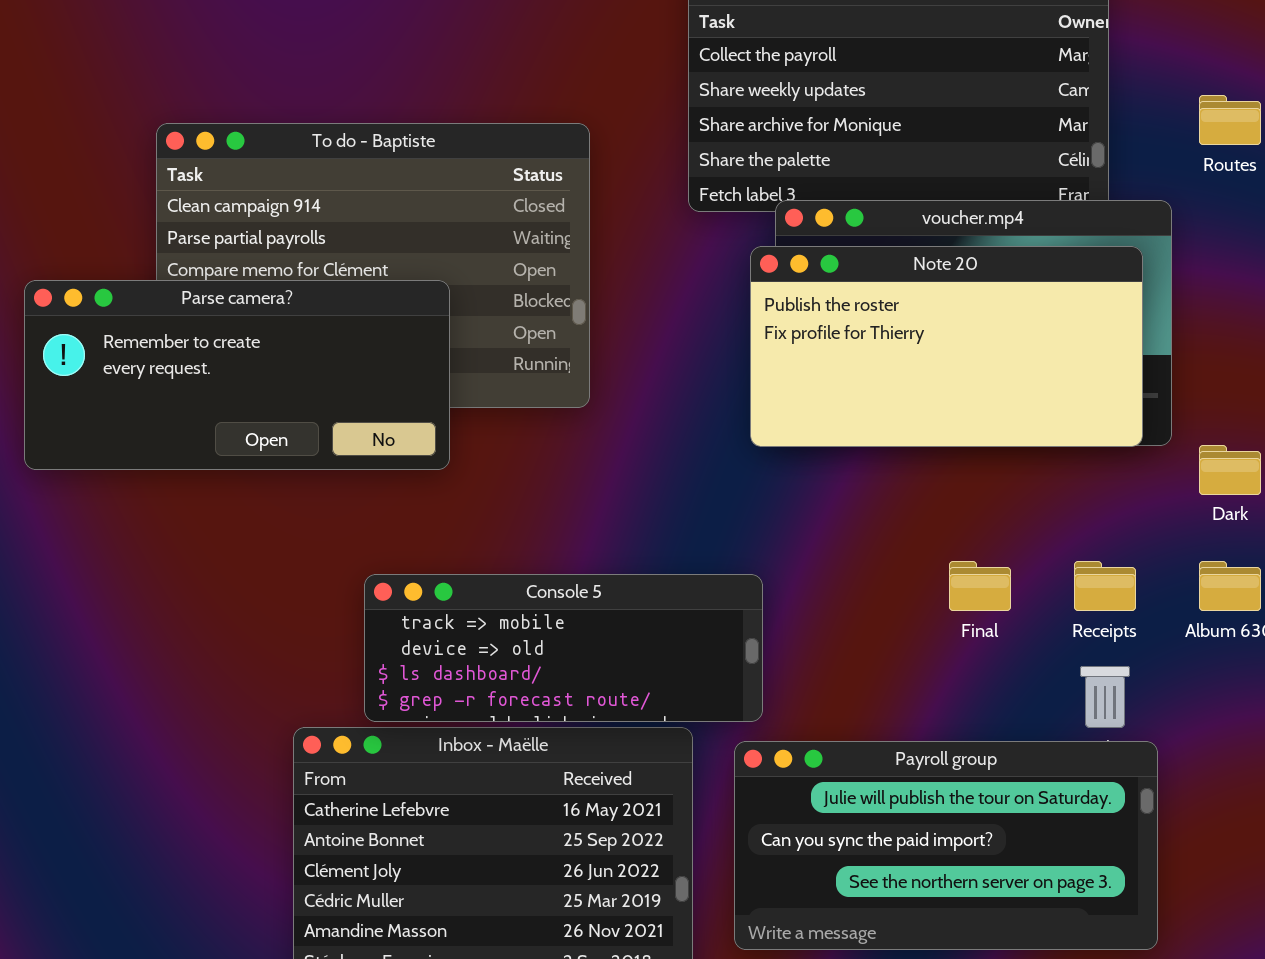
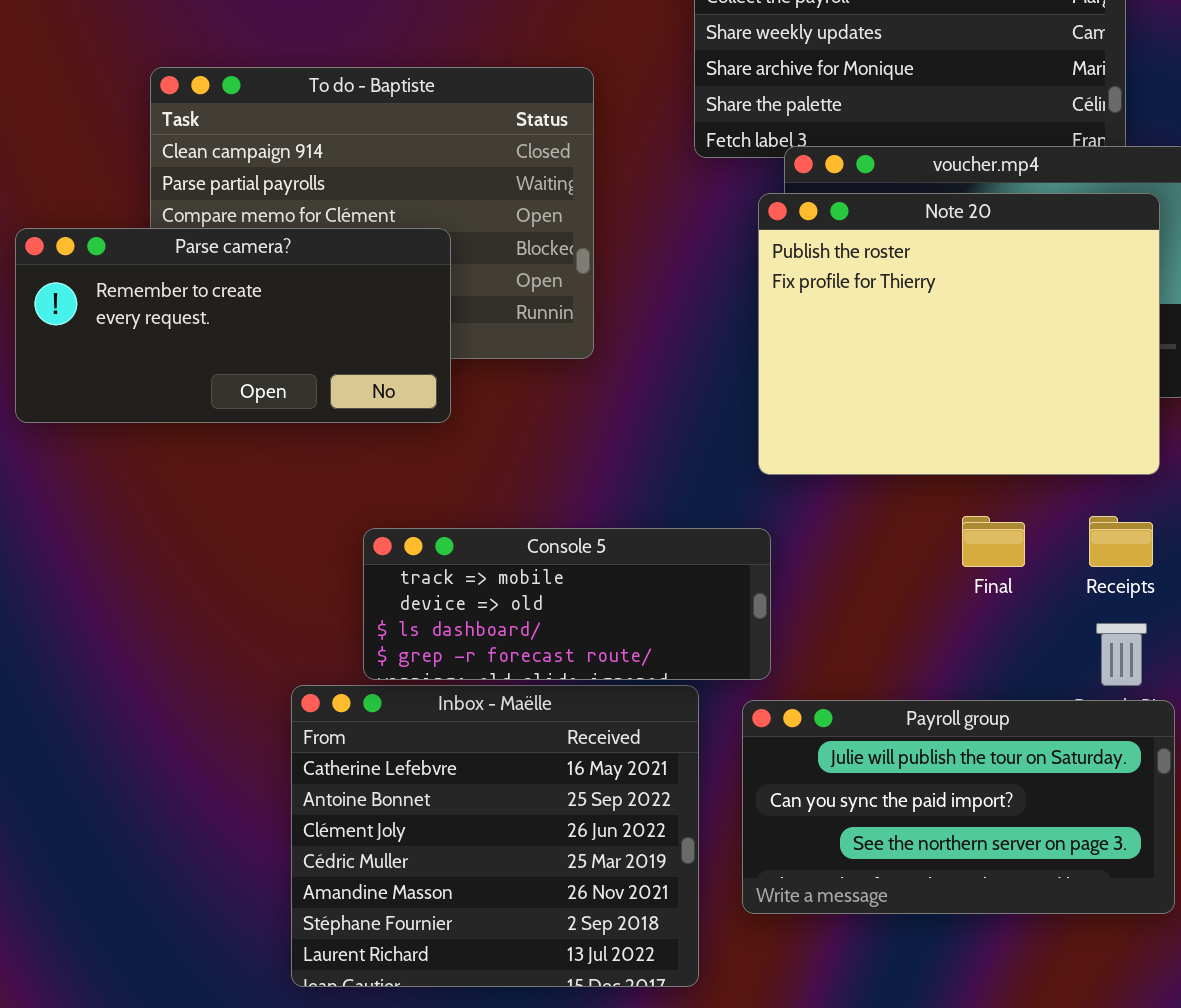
Note 20: [750,246,1143,447] -> [758,193,1160,475], resized

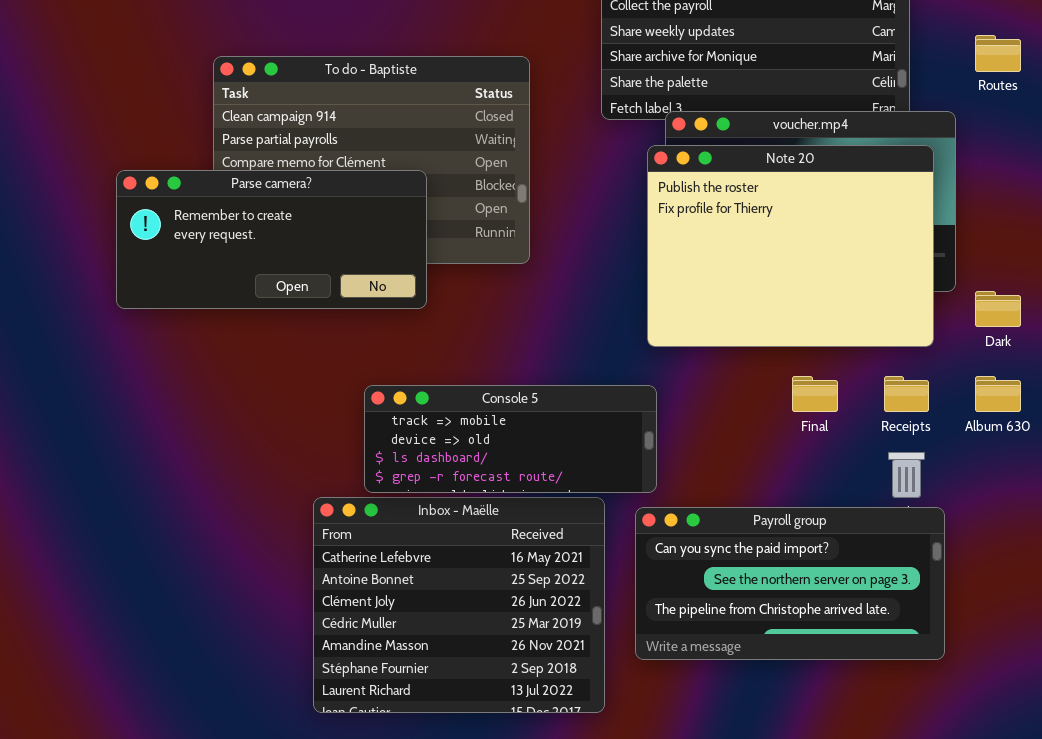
Payroll group: [742,700,1175,914] -> [635,507,945,660], scrolled down 1 row

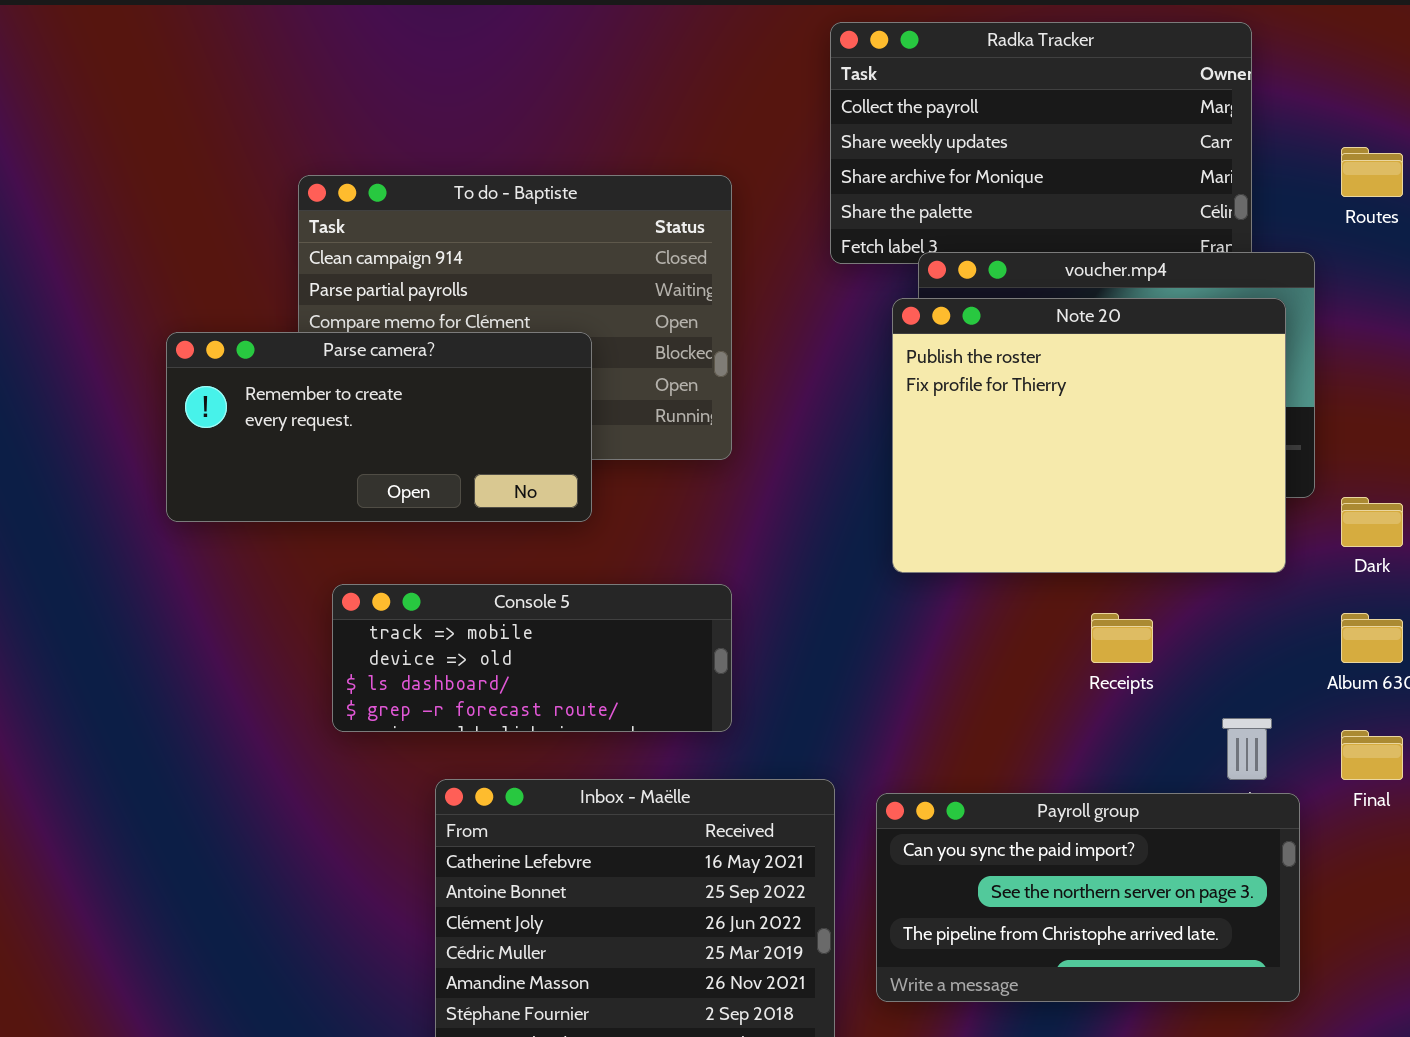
Final: [792,376,838,412] -> [1341,730,1403,780], moved
Receipts: [884,376,929,412] -> [1091,613,1153,663], moved
Console 5: [364,385,657,493] -> [332,584,732,732], moved

